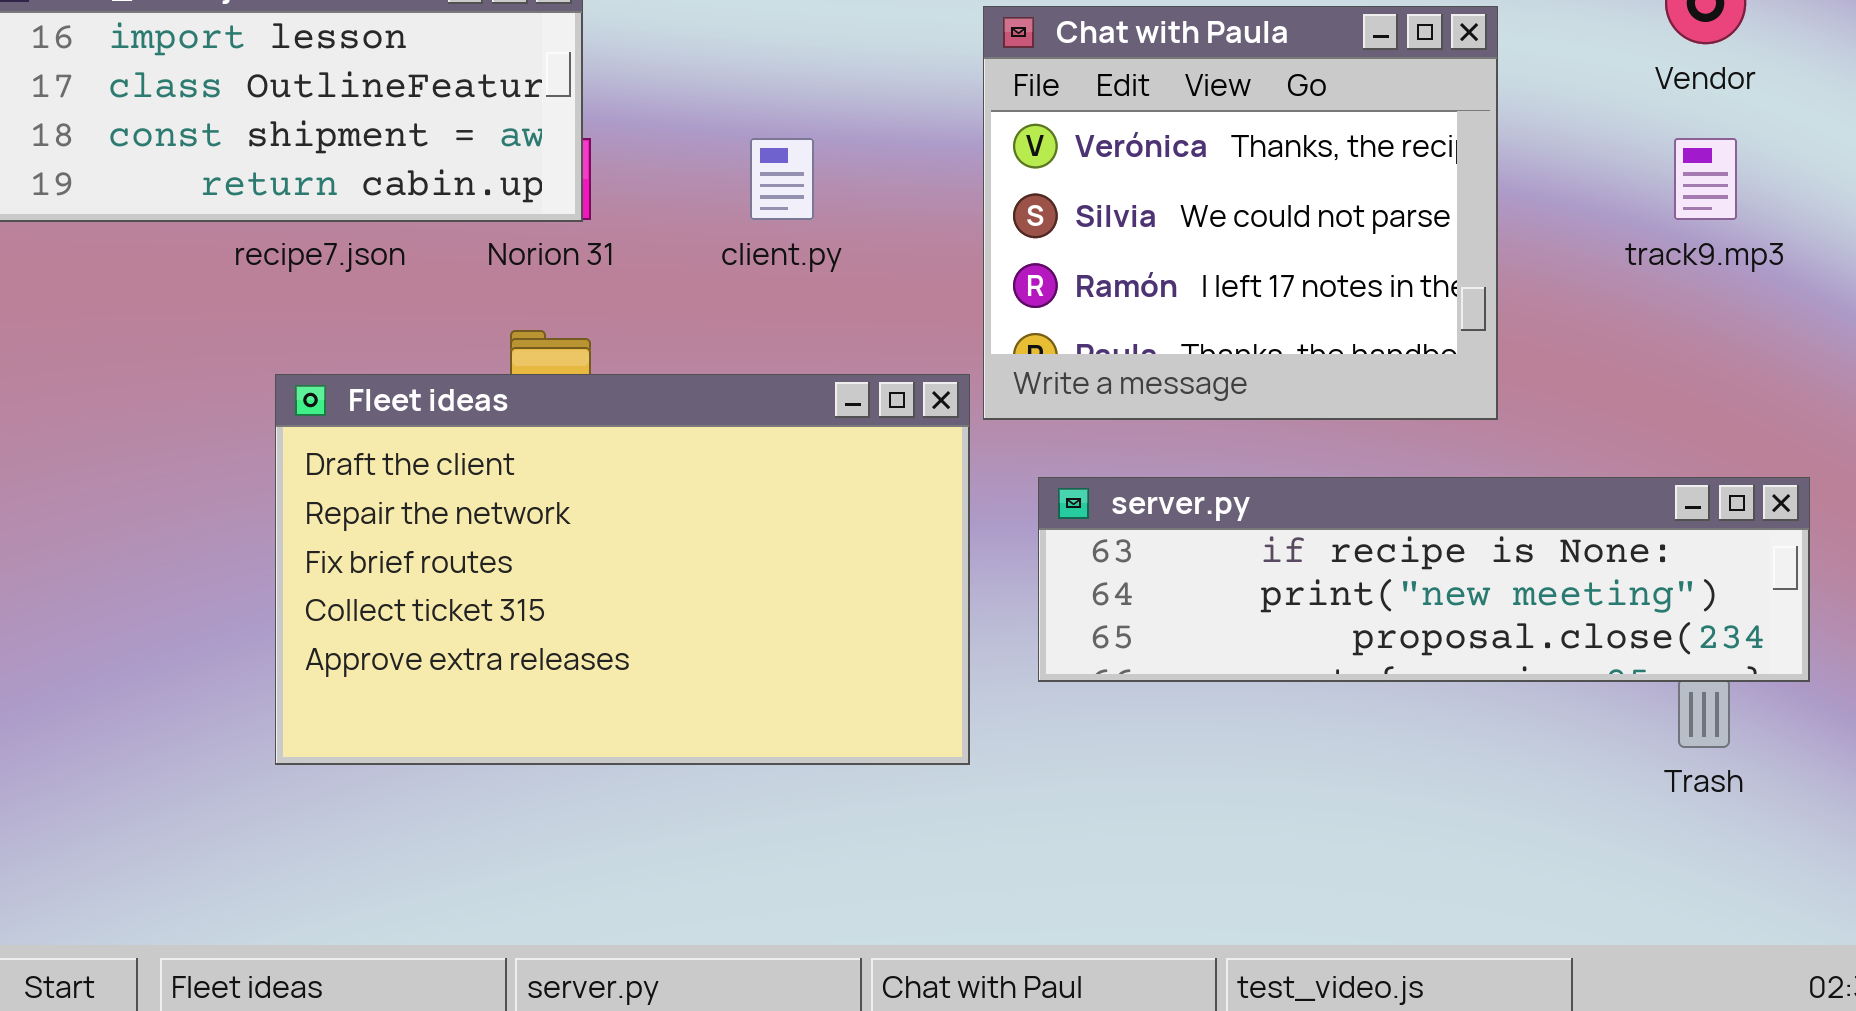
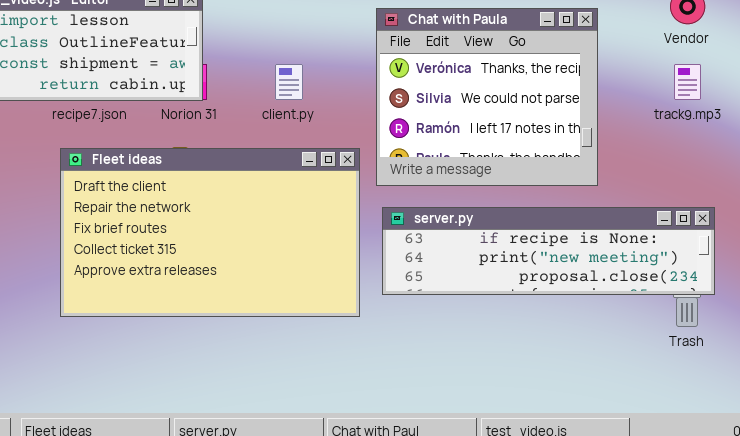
Fleet ideas: [275,374,970,765] -> [60,148,360,317], moved
server.py: [1038,477,1810,682] -> [382,207,715,295], moved

